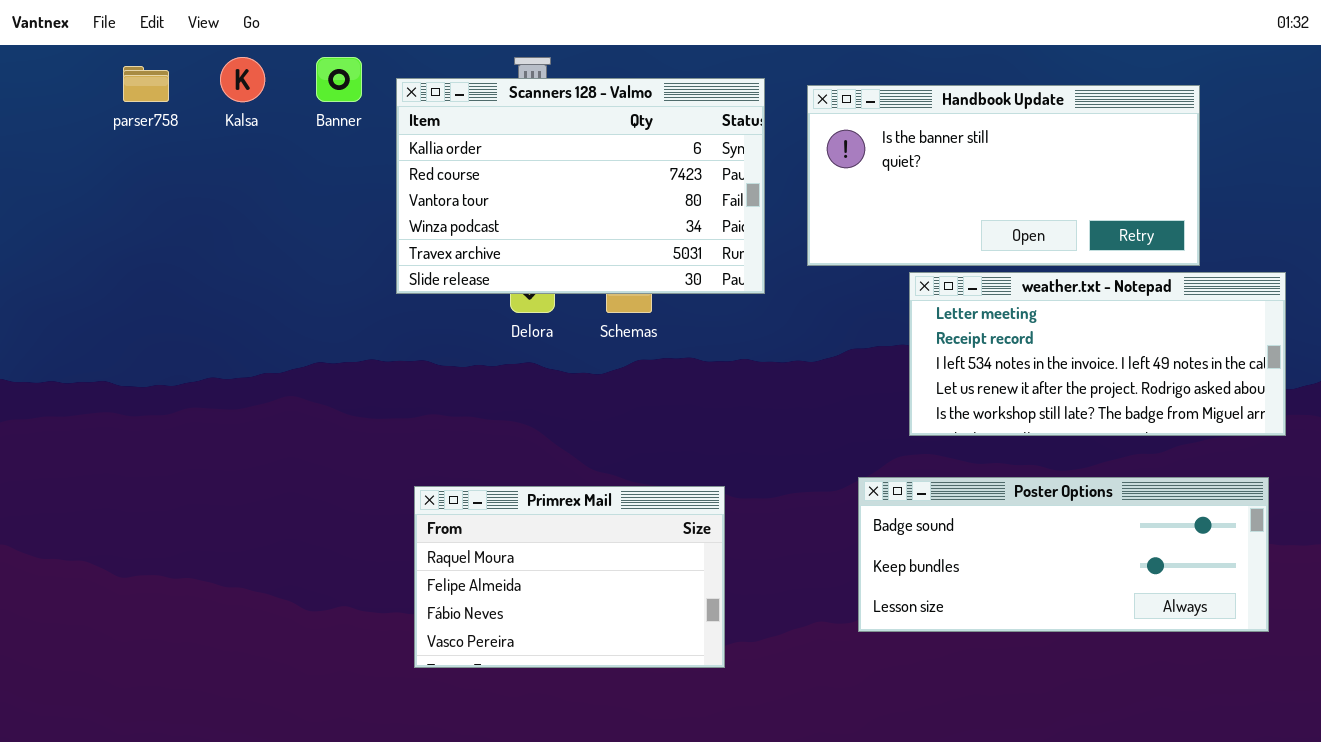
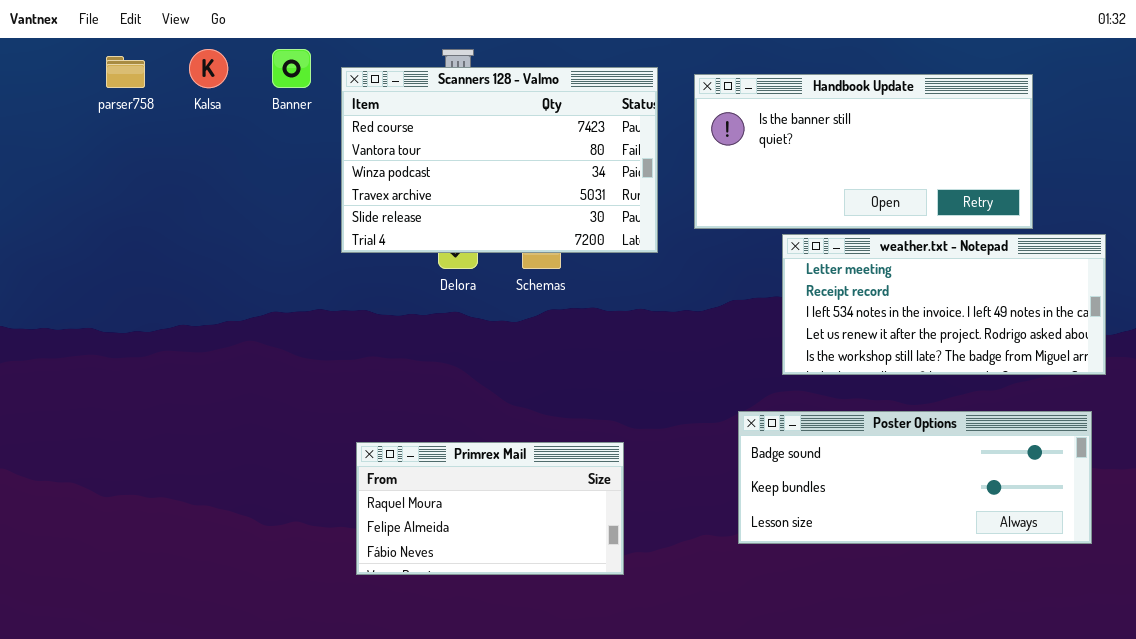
Scanners 128 - Valmo: [396,78,765,294] -> [341,67,658,253], scrolled down 1 row
Primrex Mail: [414,486,725,668] -> [356,442,624,575], resized

